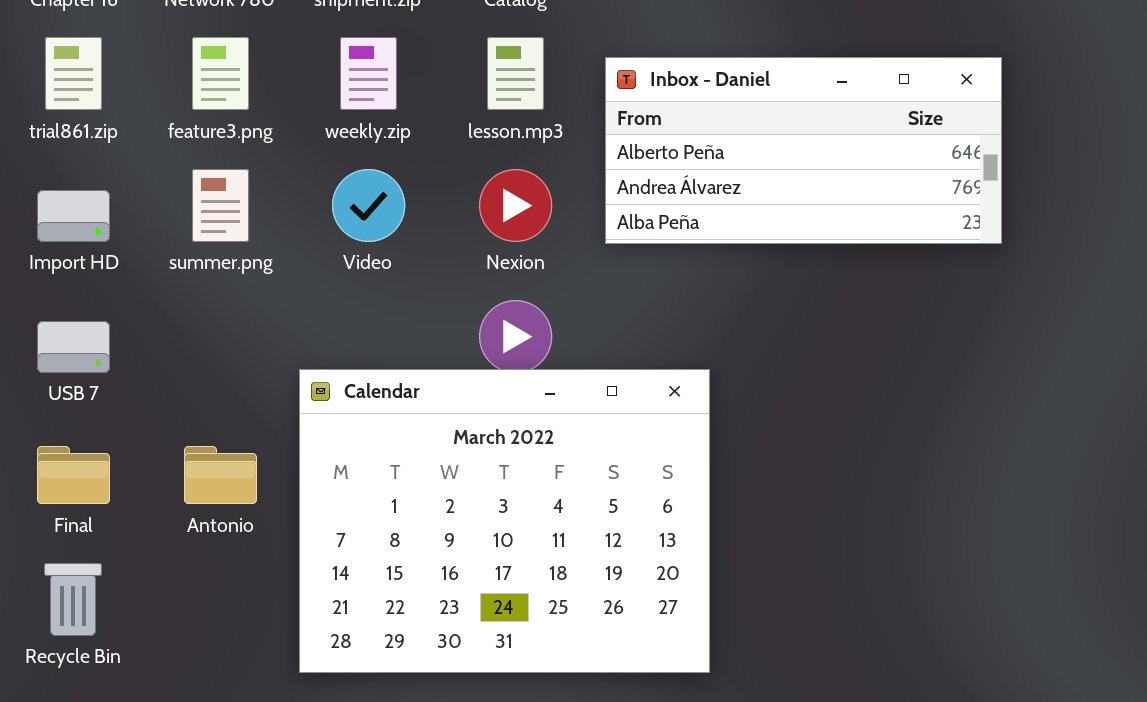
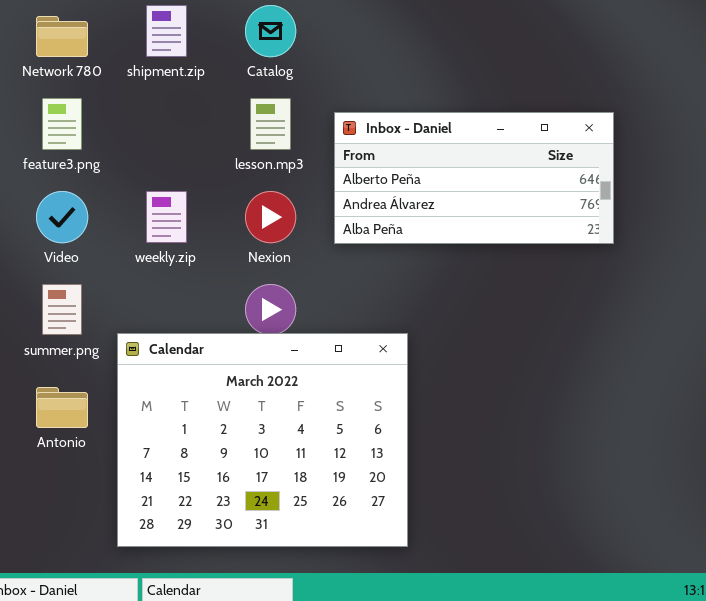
weekly.zip: [340,37,397,110] -> [146,191,187,243], moved
summer.png: [192,169,249,242] -> [42,284,82,335], moved
Video: [332,169,405,242] -> [36,191,88,243], moved

